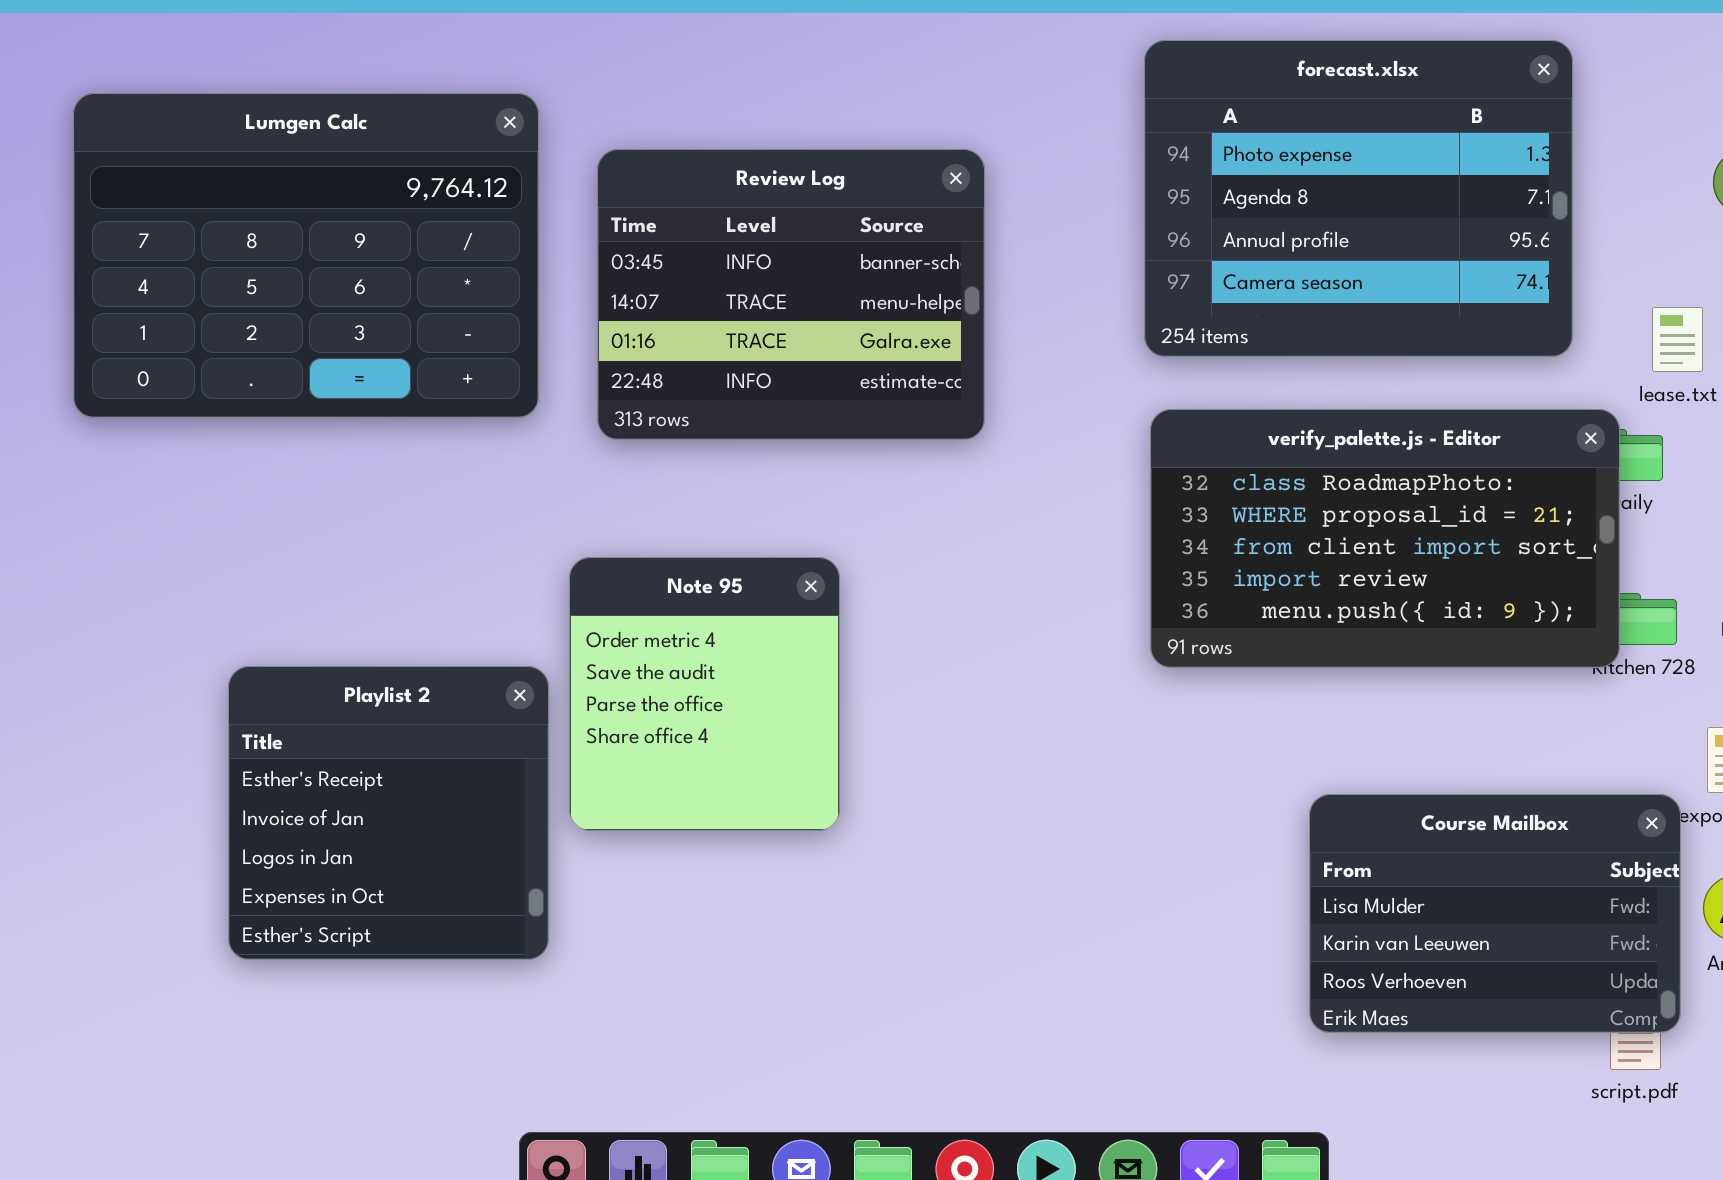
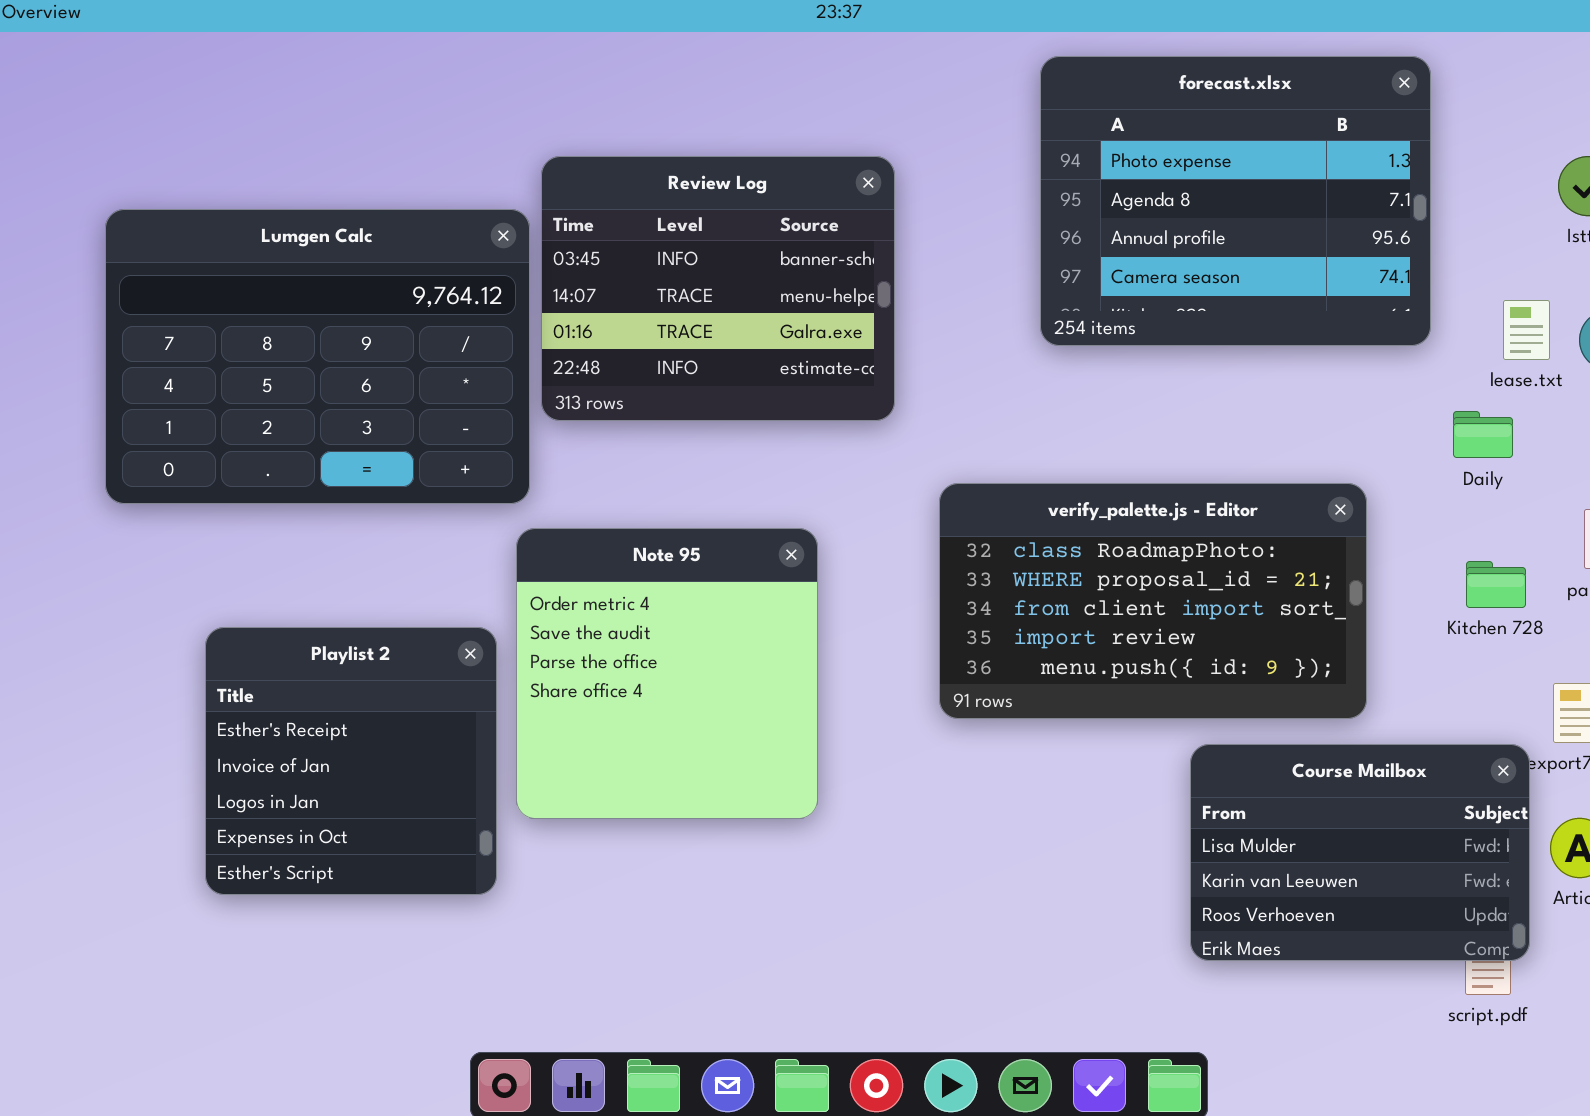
Lumgen Calc: [73,93,539,418] -> [105,209,530,504], moved
verify_palette.js - Editor: [1150,409,1620,668] -> [939,483,1367,719], moved
Note 95: [569,557,840,831] -> [516,528,818,819], resized

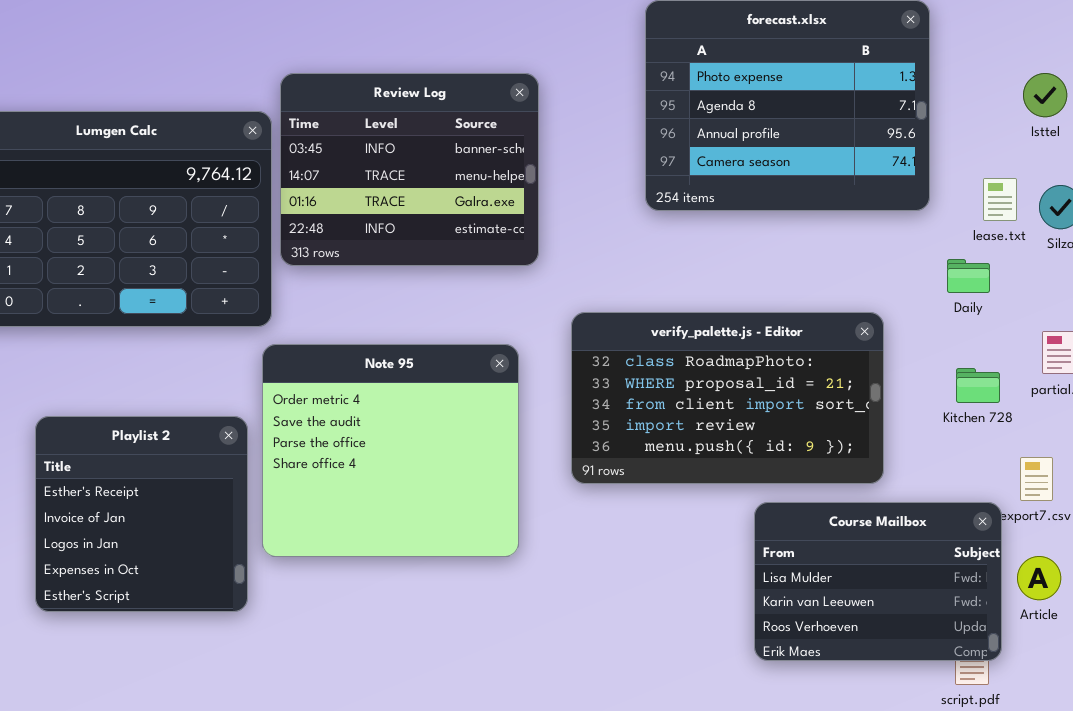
Note 95: [516,528,818,819] -> [262,344,519,557], resized

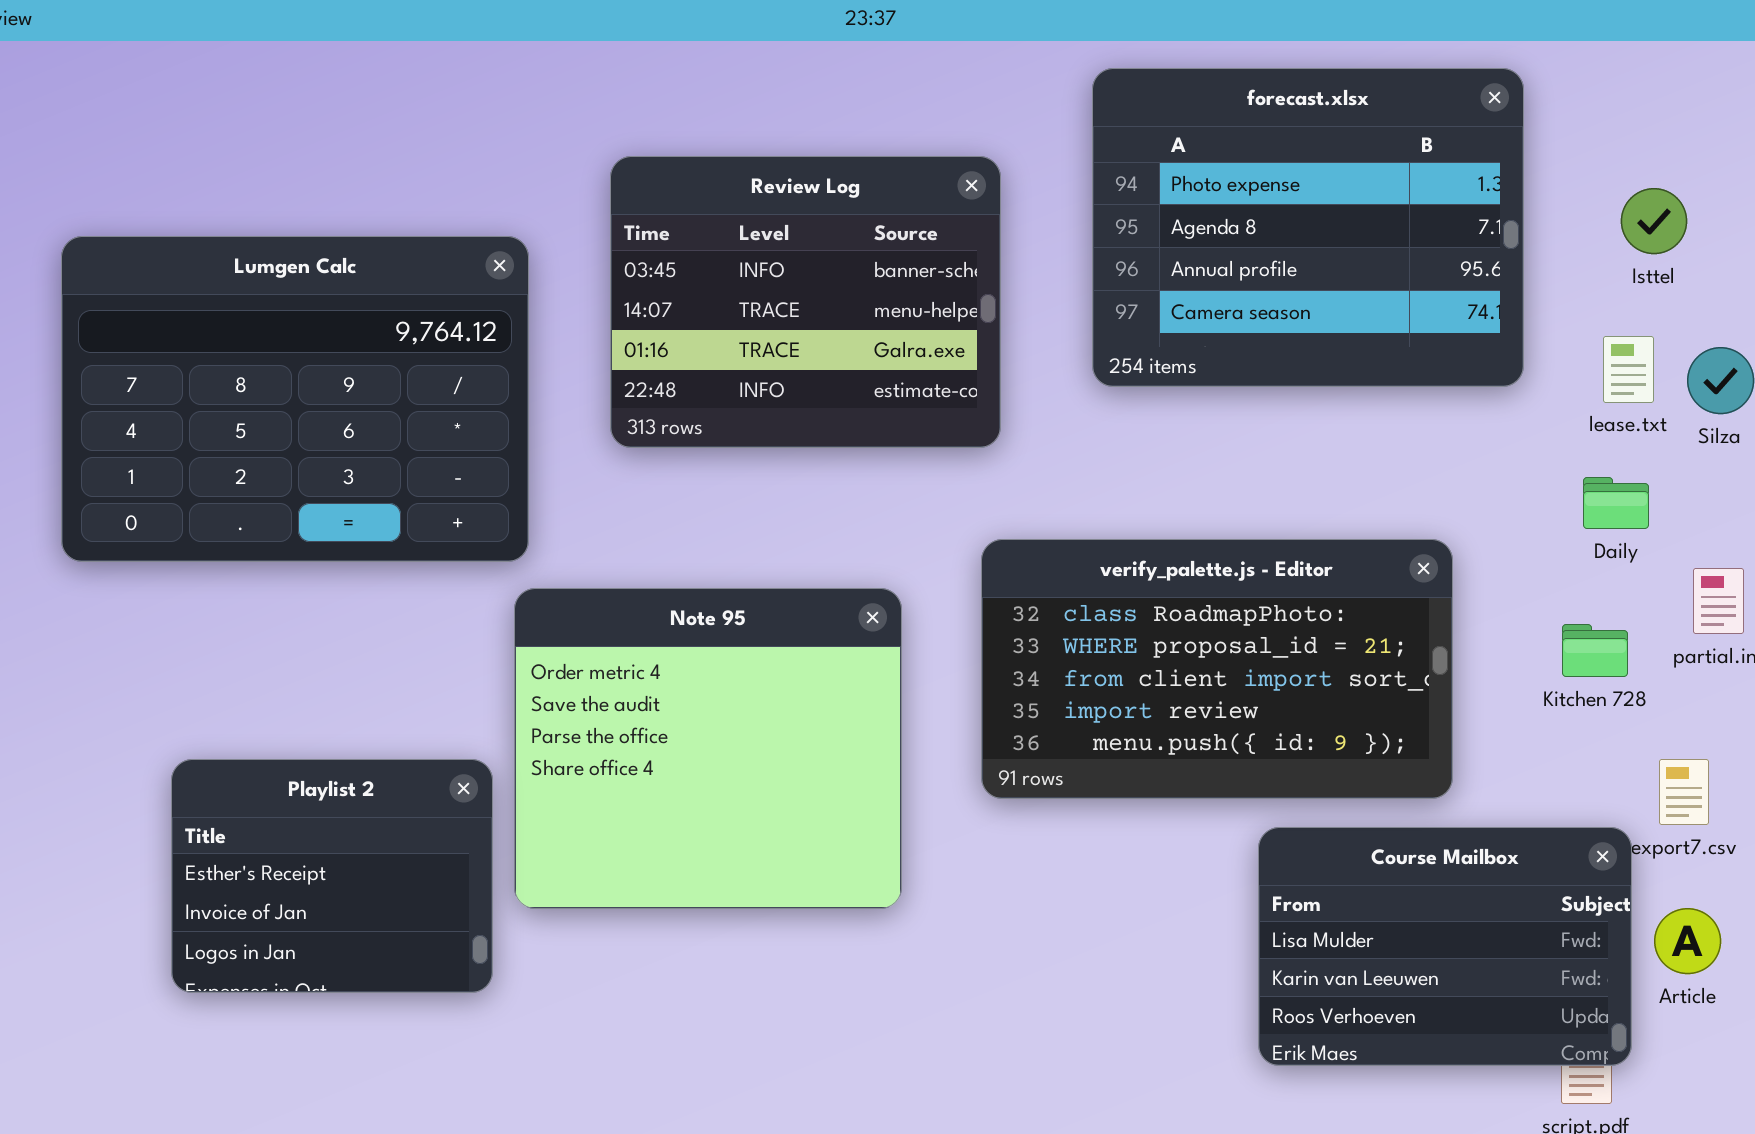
Review Log: [280,73,539,266] -> [610,156,1001,448], moved
Isttel: [1023,73,1067,117] -> [1621,188,1687,254], moved
Daily: [947,259,990,293] -> [1583,477,1649,529], moved
Playlist 2: [35,416,248,612] -> [171,759,493,993], resized

